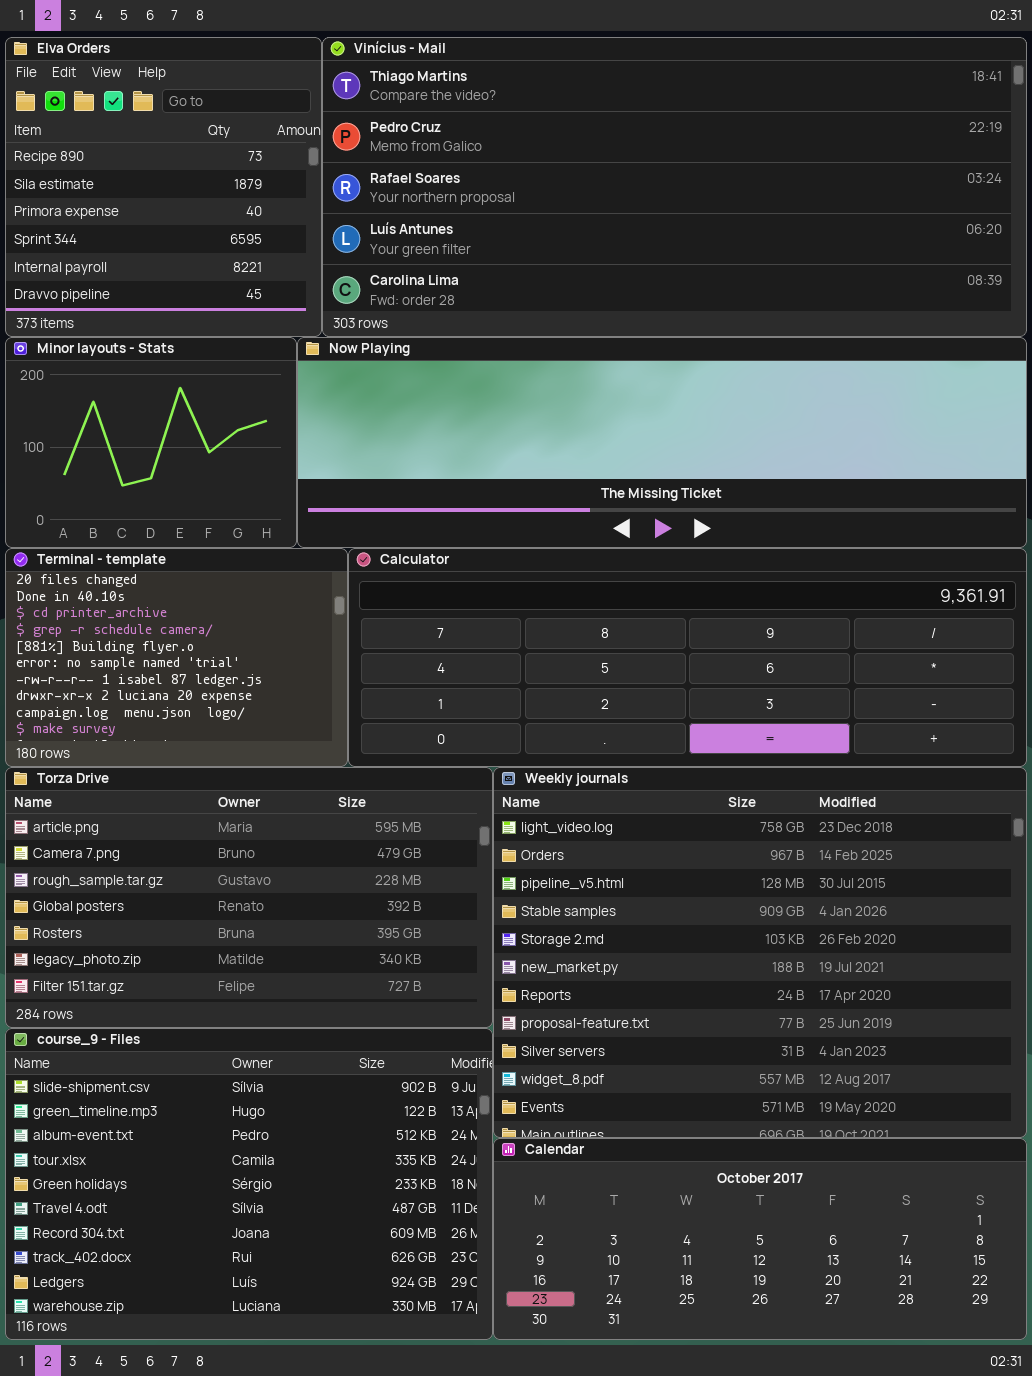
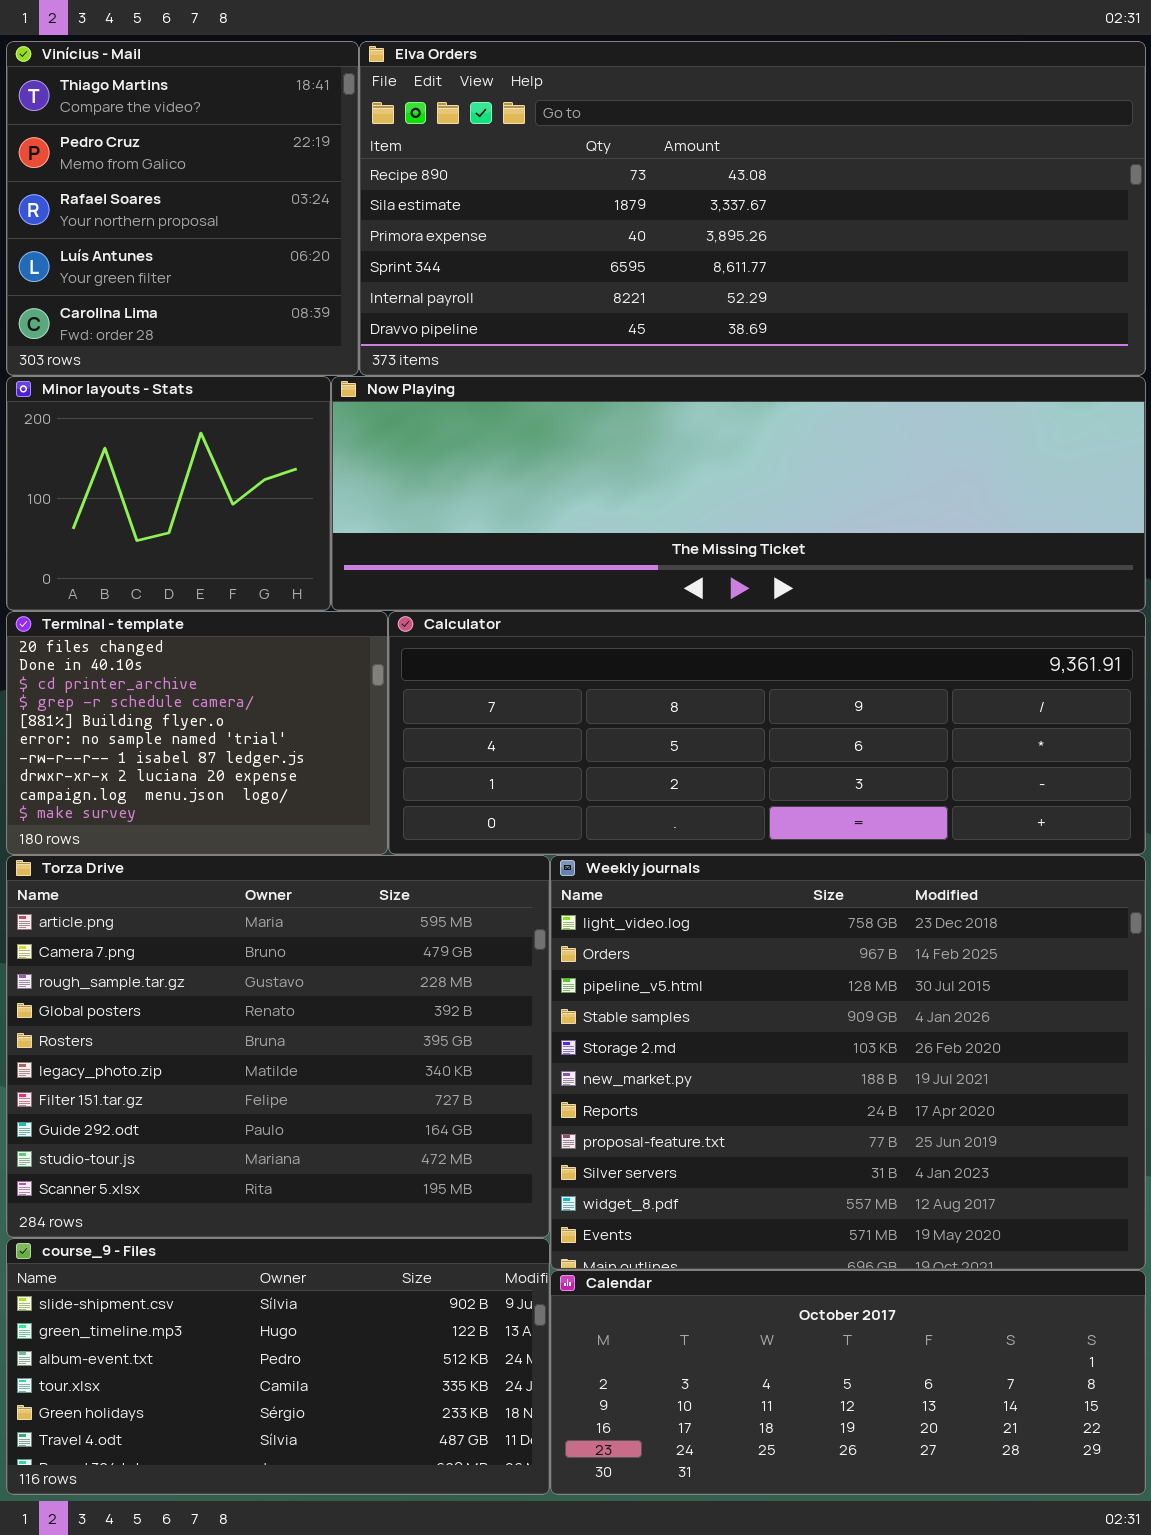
Elva Orders: [5,37,322,337] -> [359,41,1146,376], moved, resized
Vinícius - Mail: [322,37,1027,337] -> [6,41,359,376], moved, resized
Torza Drive: [5,767,493,1028] -> [6,855,550,1238], resized
course_9 - Files: [5,1028,493,1340] -> [6,1238,550,1495], resized

